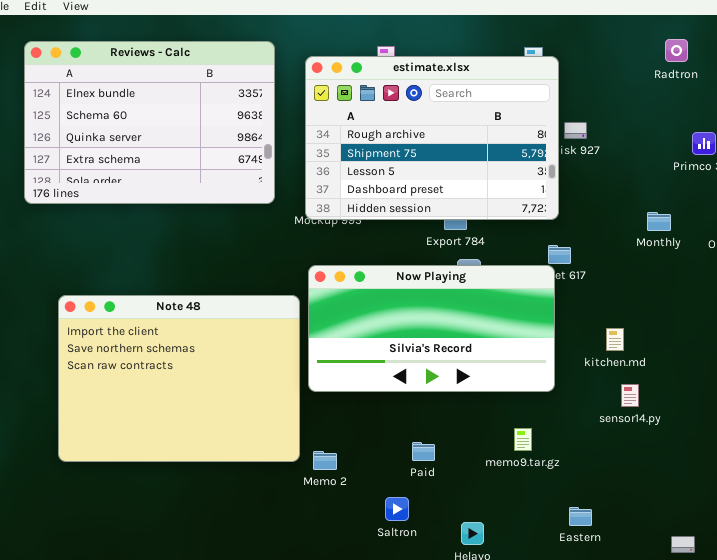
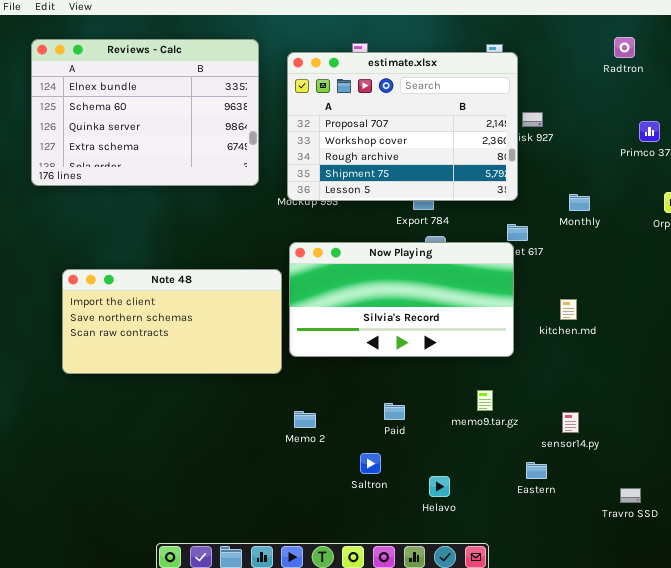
estimate.xlsx: [305,56,559,220] -> [287,52,518,201], scrolled up 2 rows
Monthly: [647,212,671,231] -> [569,194,590,211], moved
Note 48: [58,295,300,462] -> [62,269,282,374], resized
sensor14.py: [621,384,639,407] -> [562,412,579,433], moved

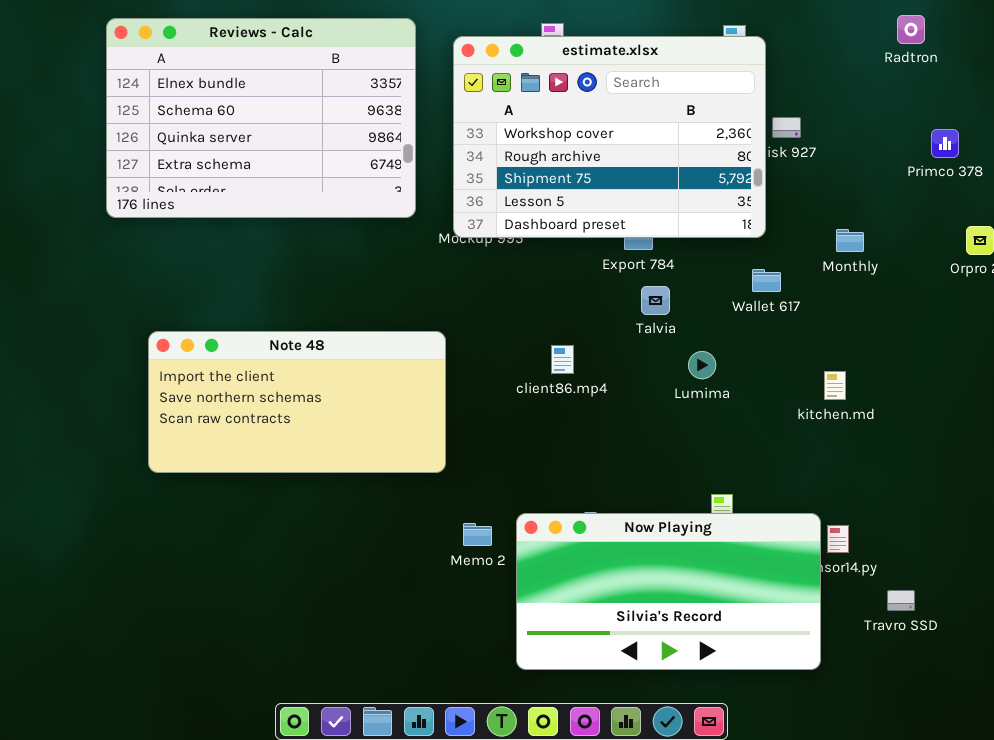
estimate.xlsx: [287,52,518,201] -> [453,36,766,238], scrolled down 1 row
Now Playing: [289,242,514,357] -> [516,513,821,670], moved
Travro SSD: [620,488,641,503] -> [887,590,915,611], moved

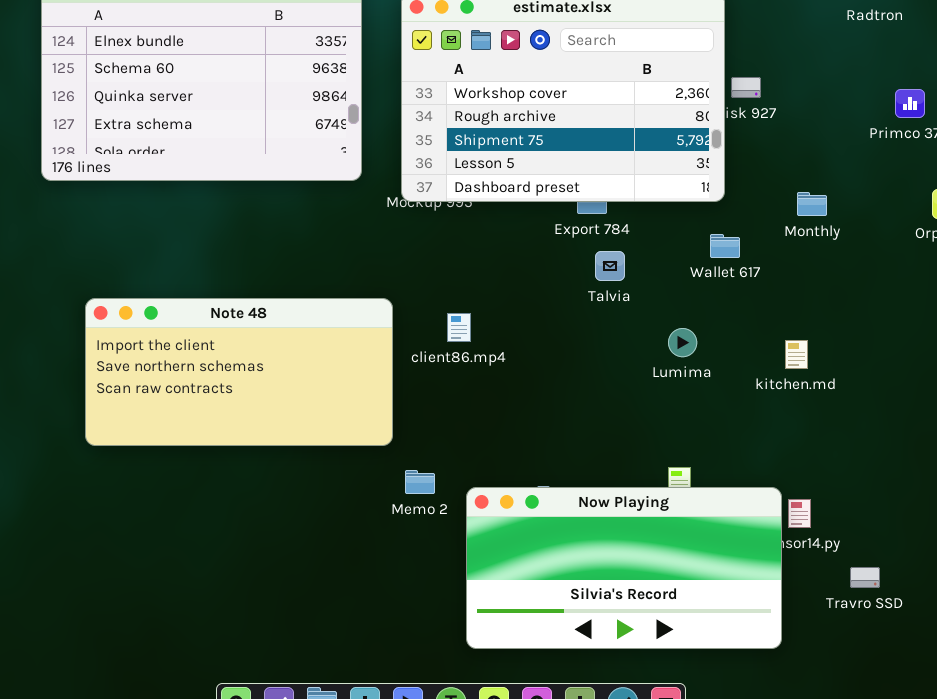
client86.mp4: [551,345,574,374] -> [447,313,471,342], moved
Lumima: [688,351,716,379] -> [668,328,697,357], moved
Memo 2: [463,523,492,546] -> [405,470,435,494], moved

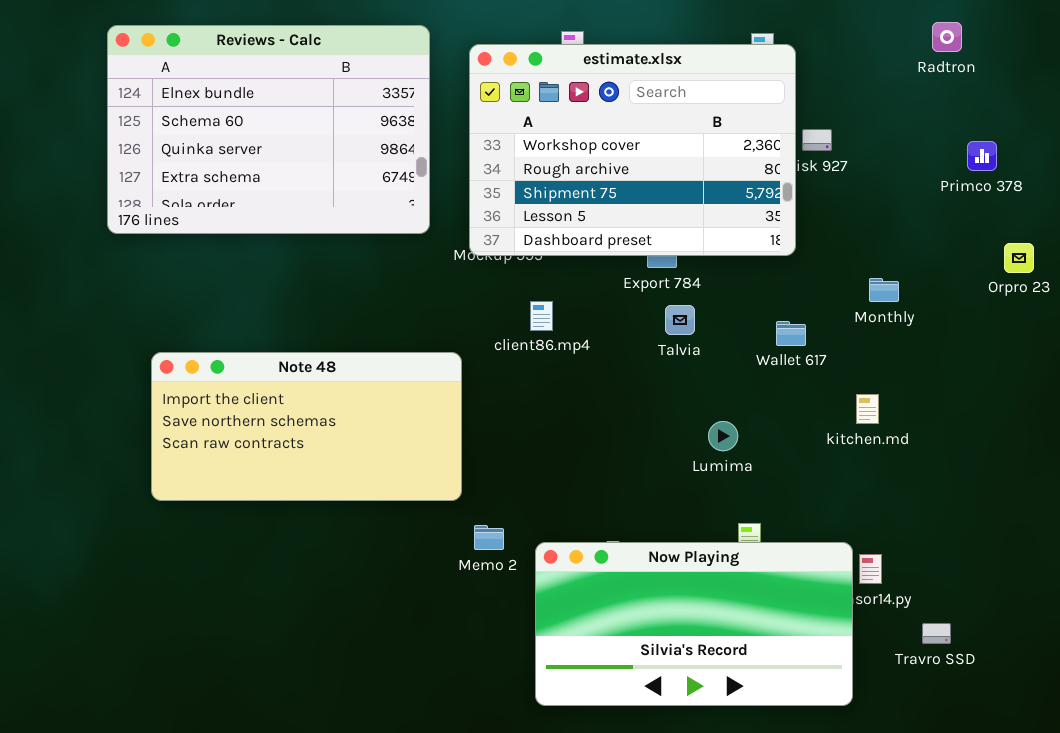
Monthly: [797,192,827,216] -> [869,278,899,302], moved
Wallet 617: [710,234,740,258] -> [776,321,806,346], moved
client86.mp4: [447,313,471,342] -> [530,301,553,331], moved
Lumima: [668,328,697,357] -> [708,421,738,451], moved

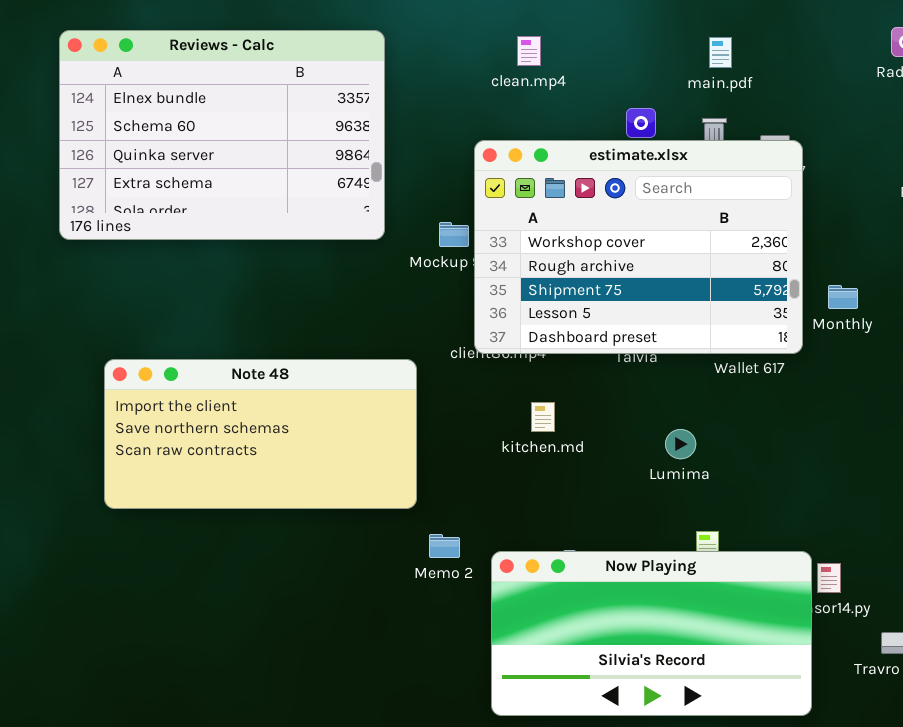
estimate.xlsx: [469,44,796,256] -> [474,140,803,354], moved
kitchen.md: [856,394,879,424] -> [531,402,555,432], moved

